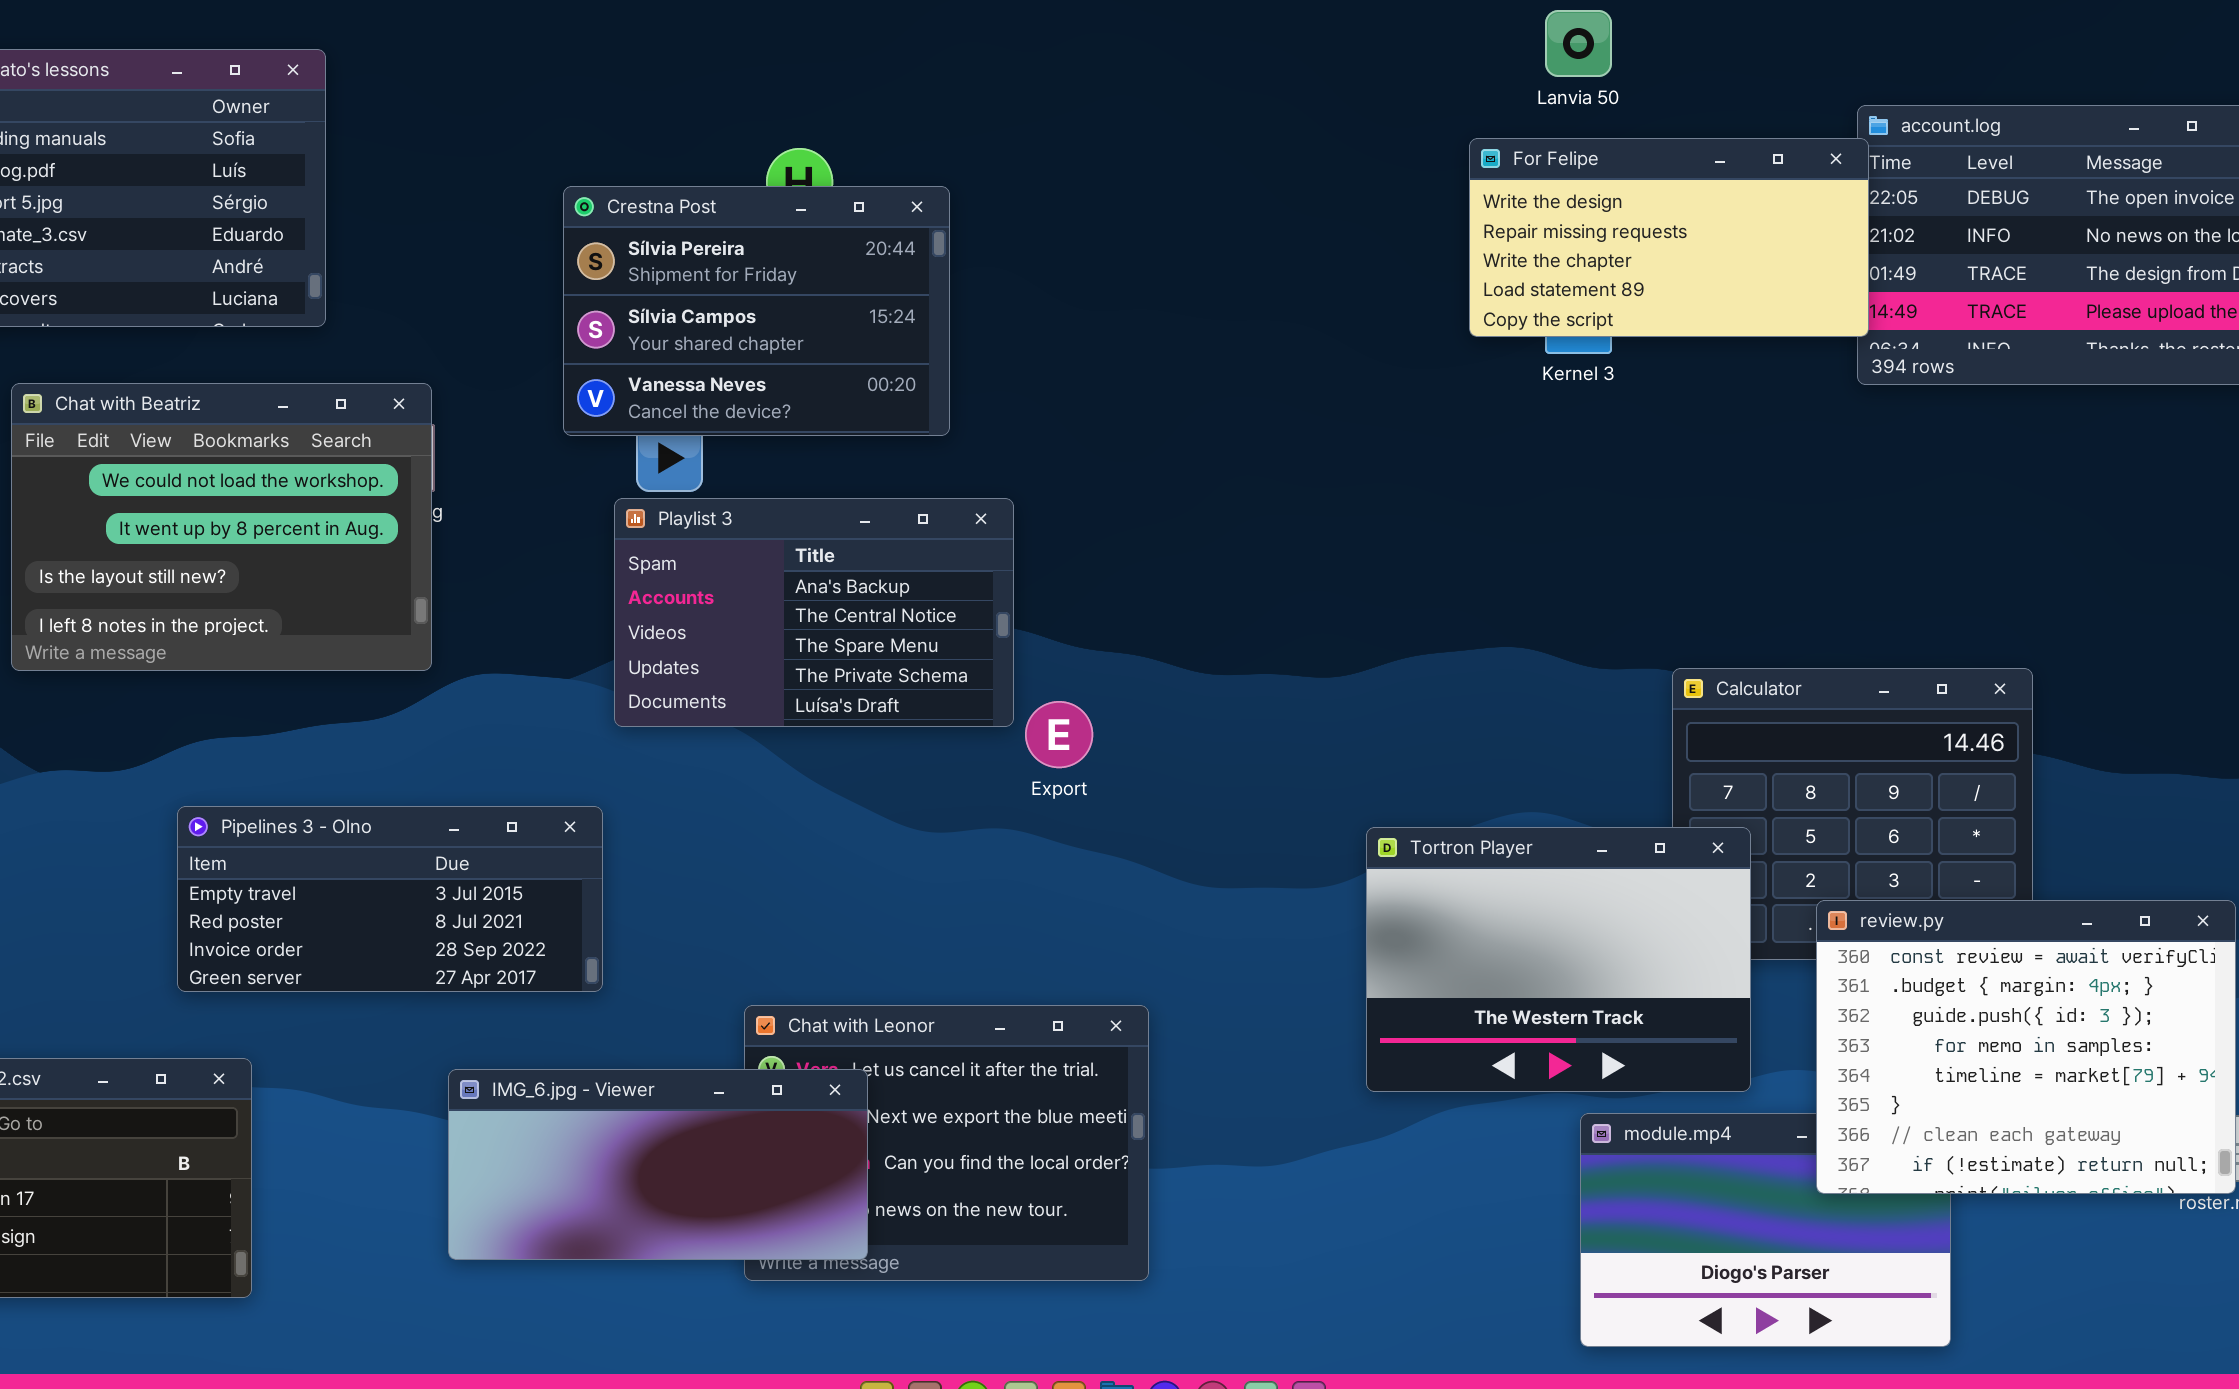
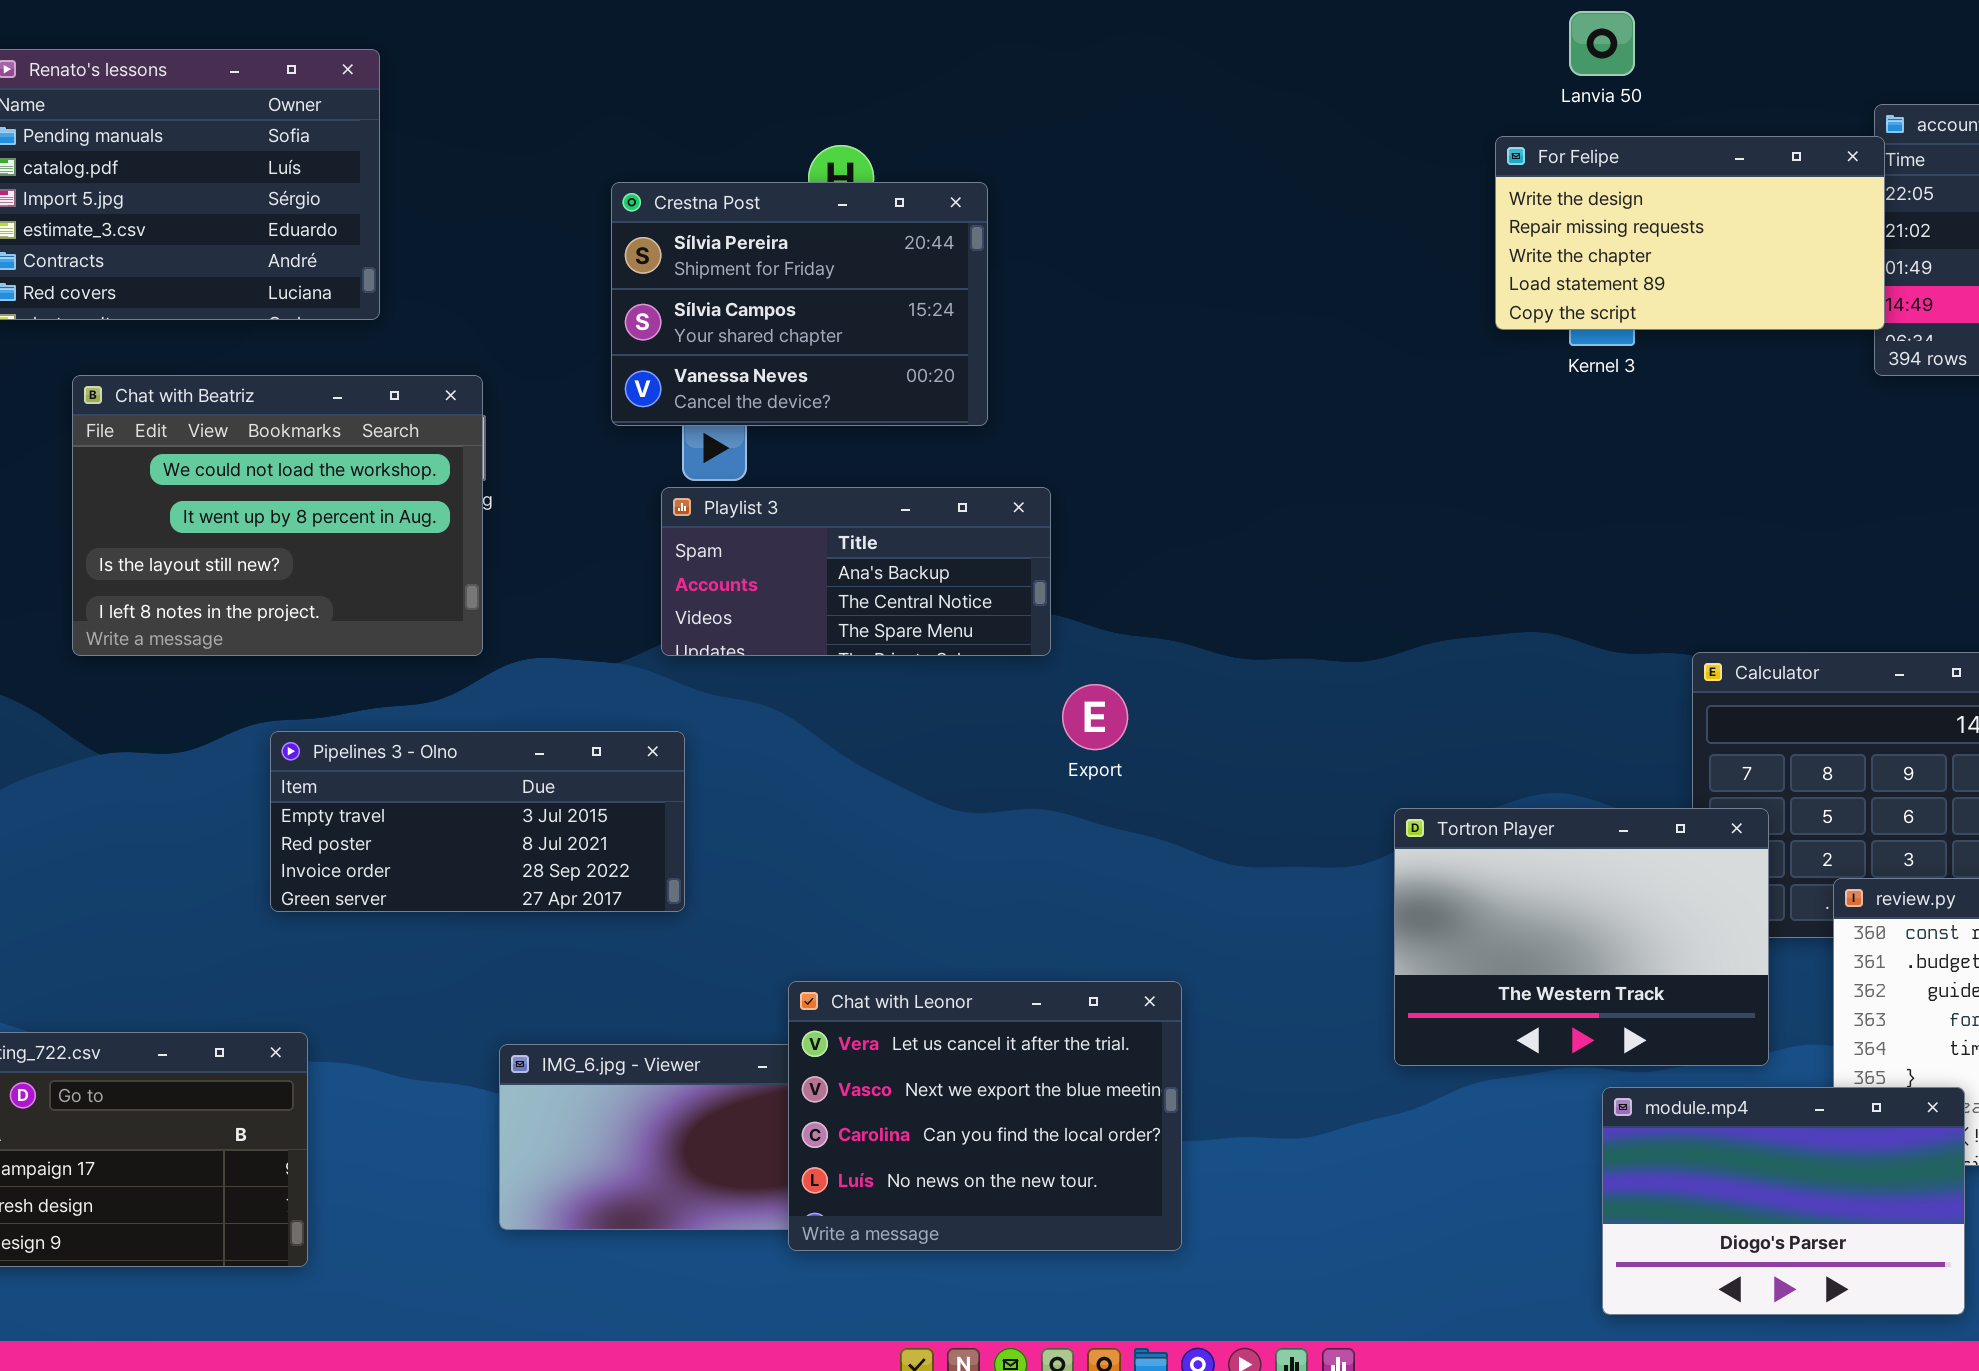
Playlist 3: [614,498,1014,727] -> [661,487,1051,656], resized
Pipelines 3 - Olno: [177,806,603,992] -> [270,731,685,912], moved
Chat with Leonor: [744,1005,1149,1281] -> [788,981,1182,1251], raised
module.mp4: [1580,1113,1951,1347] -> [1602,1087,1965,1315], raised

